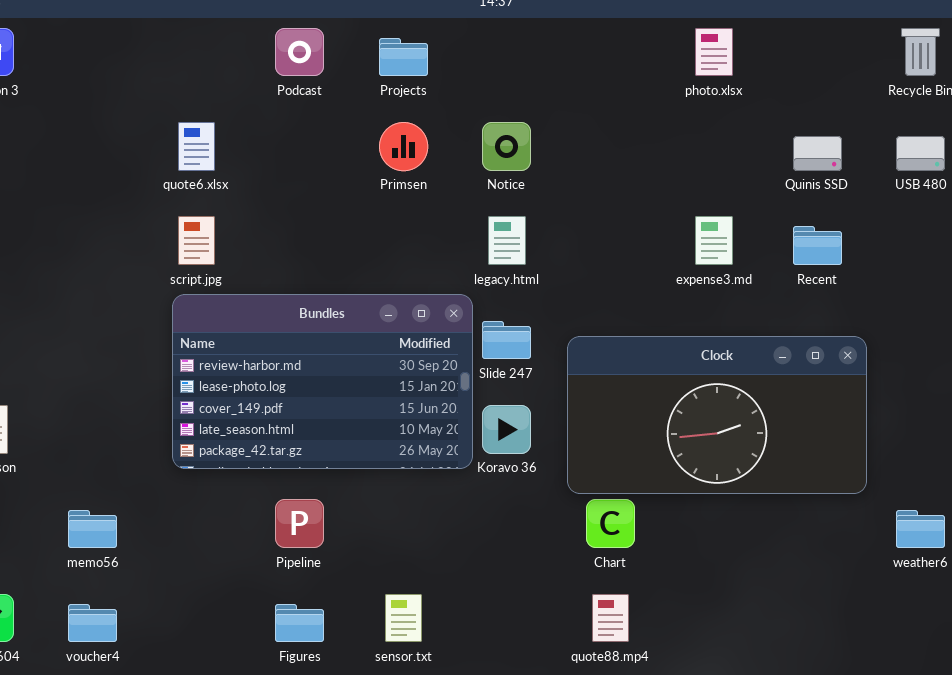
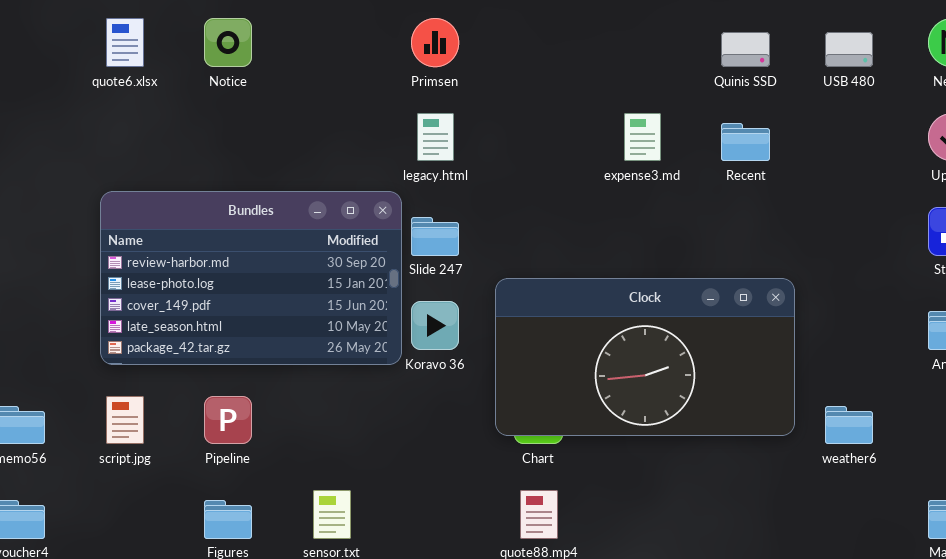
Primsen: [379,122,428,171] -> [411,18,459,67], moved
Notice: [482,122,531,171] -> [204,18,252,67], moved
script.jpg: [178,216,215,265] -> [106,396,144,444], moved
Clock: [567,336,867,494] -> [495,278,795,436], moved

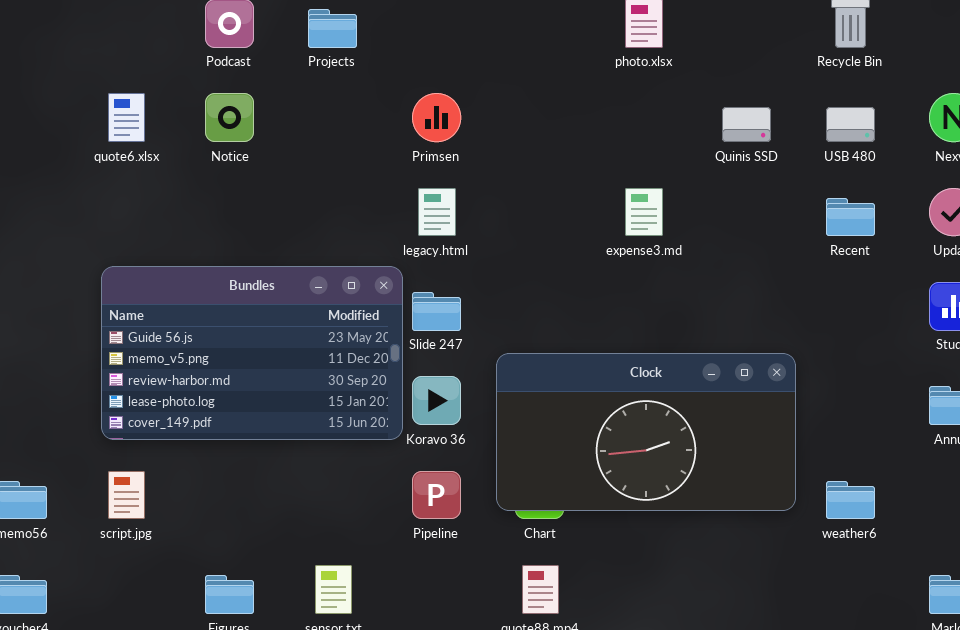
Recent: [721,123,770,161] -> [826,198,875,236], moved
Bundles: [100,191,402,365] -> [101,266,403,440], scrolled up 2 rows
Pipeline: [204,396,252,444] -> [412,471,461,519], moved

